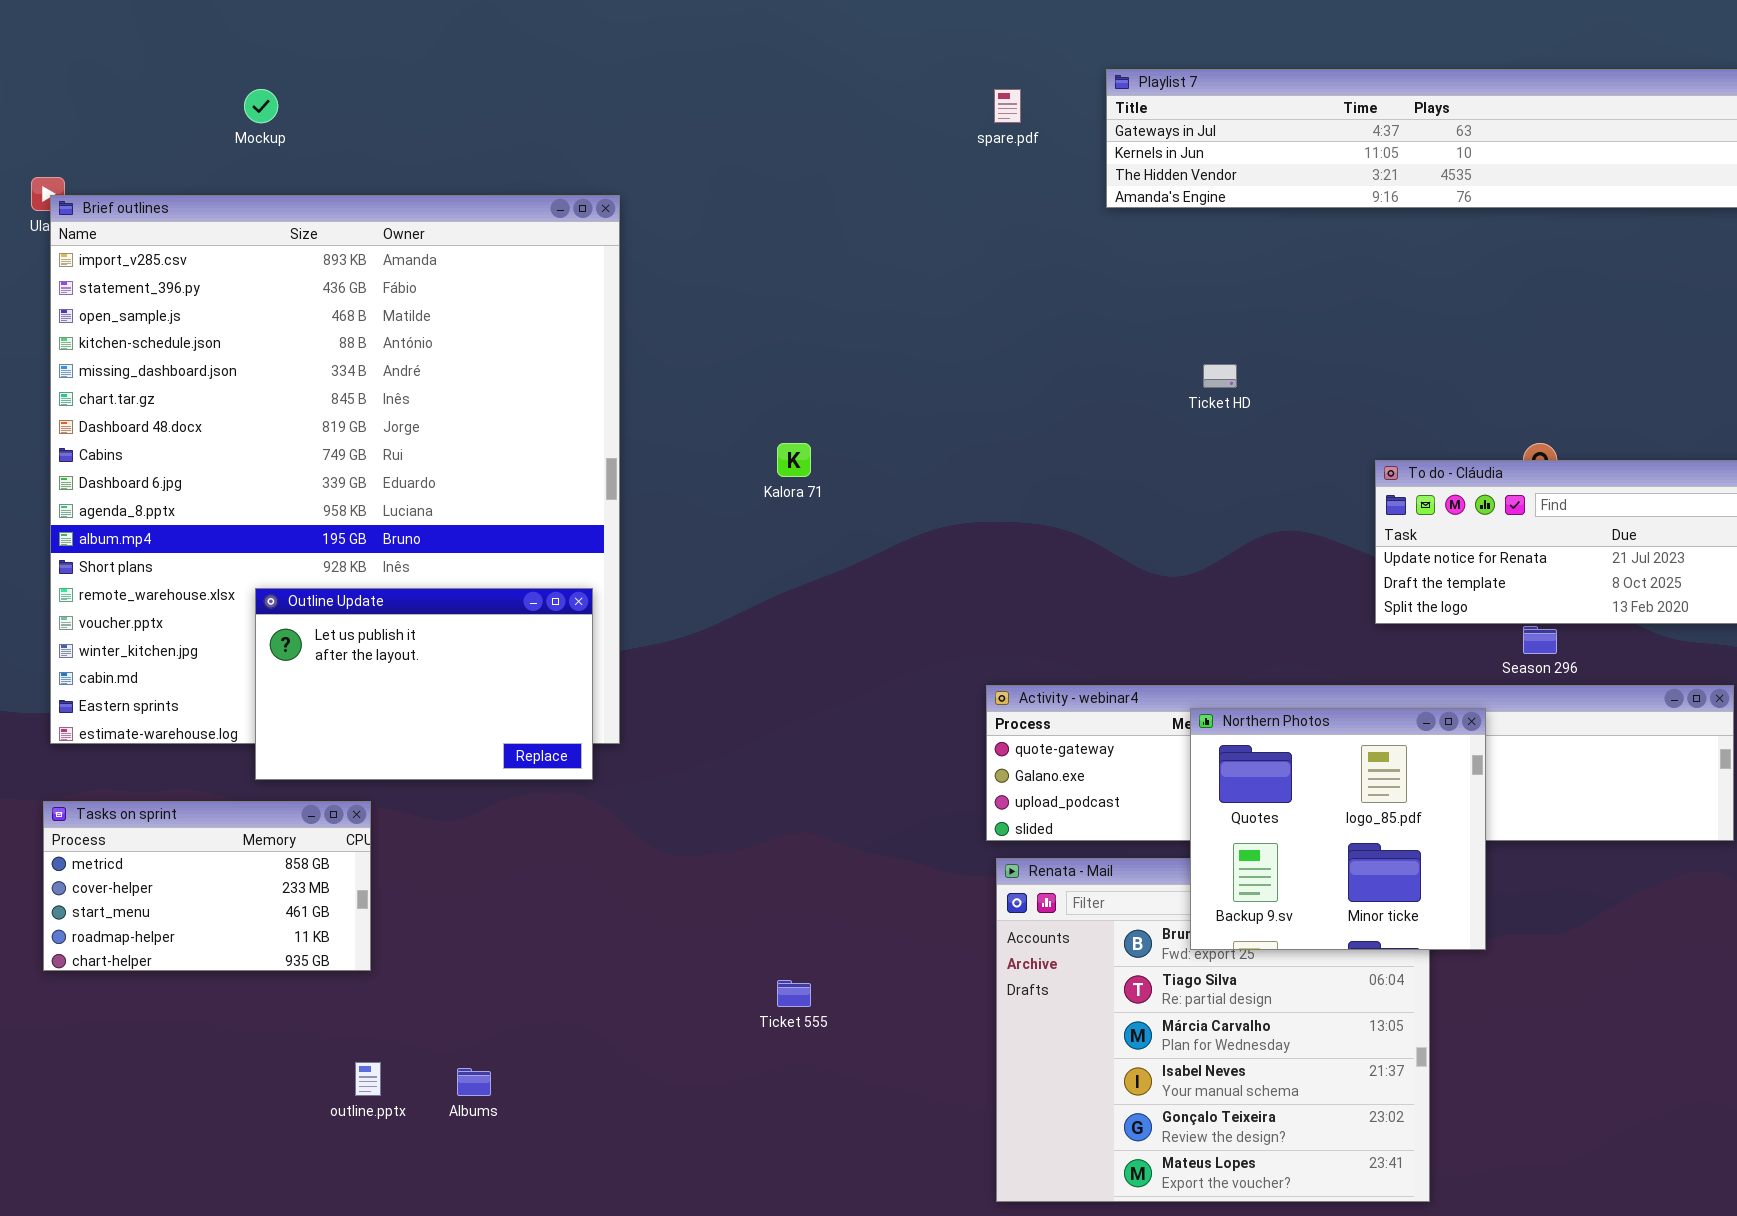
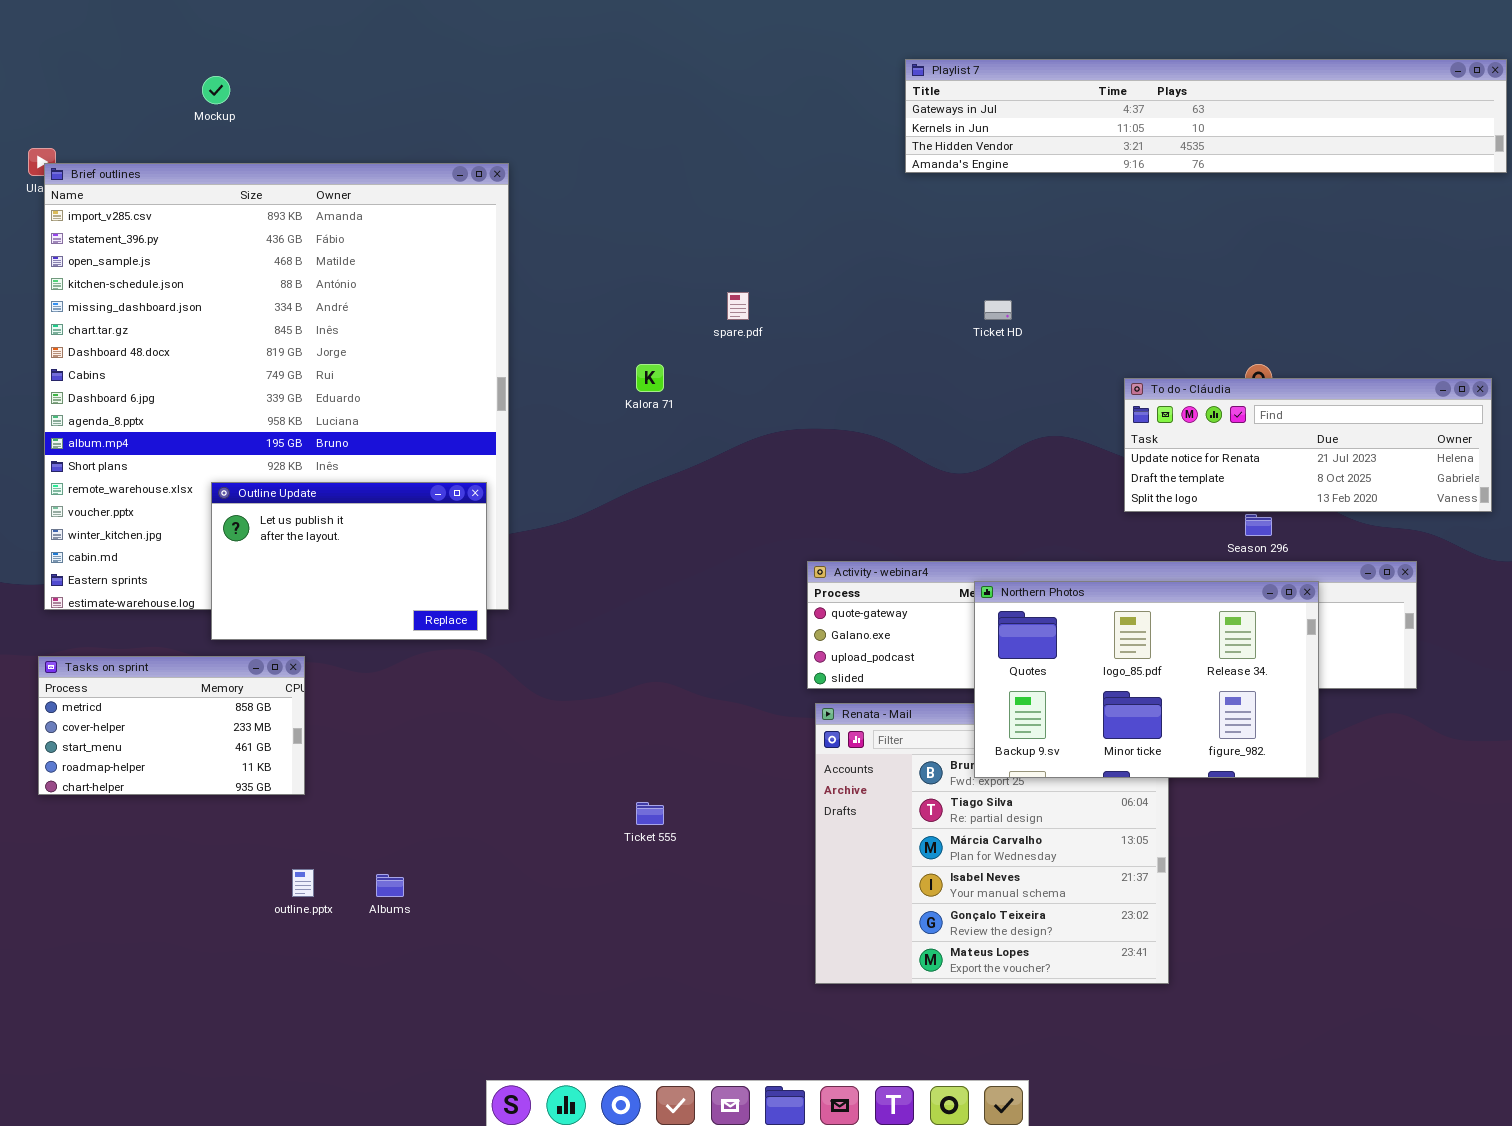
spare.pdf: [994,89,1021,123] -> [727,292,749,320], moved
Northern Photos: [1190,708,1486,950] -> [974,581,1319,778], resized

